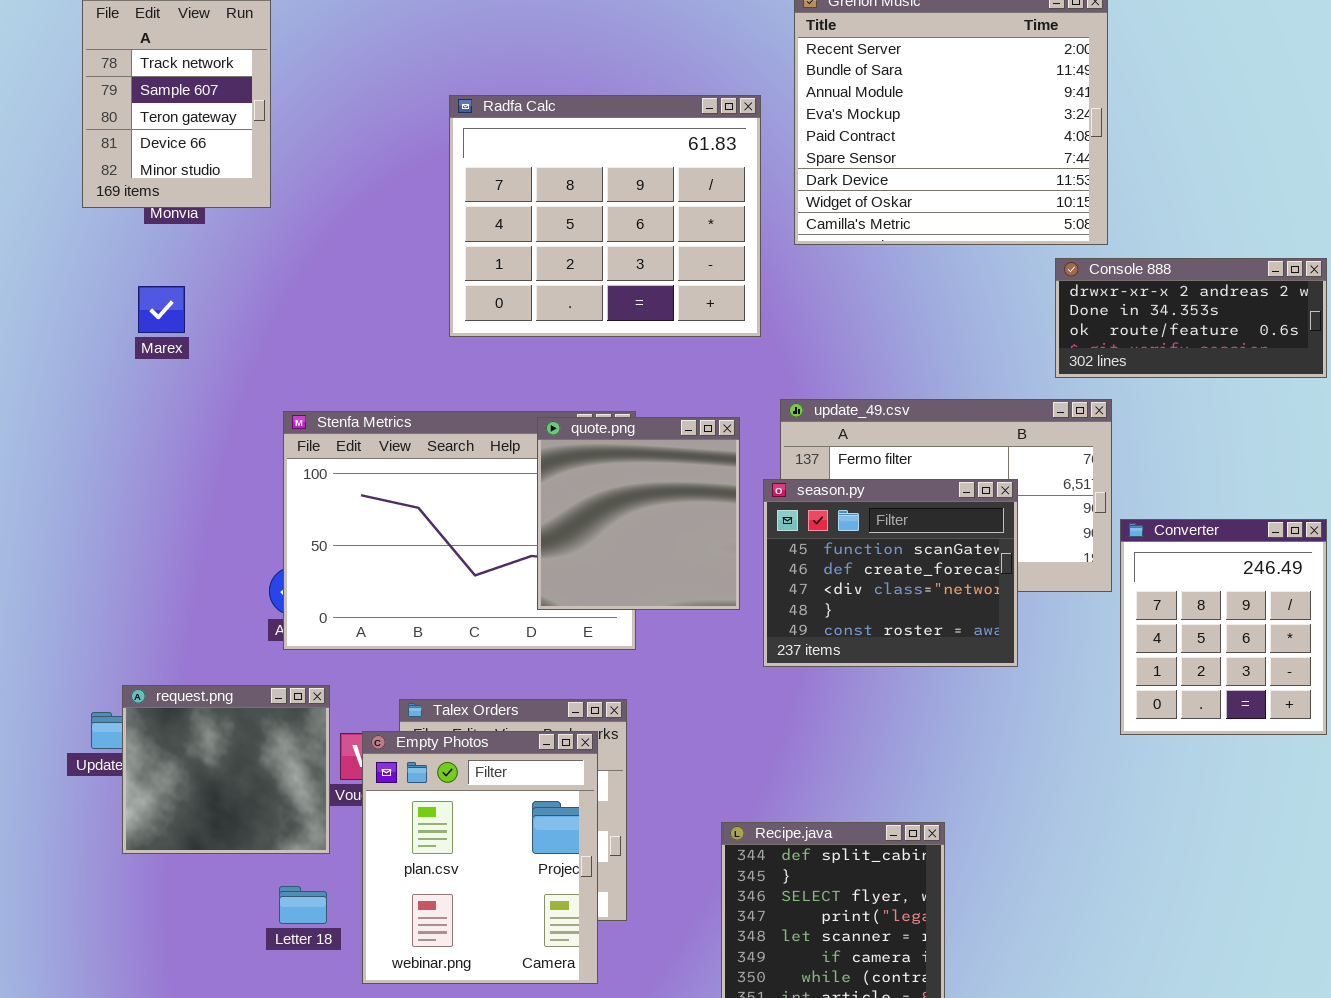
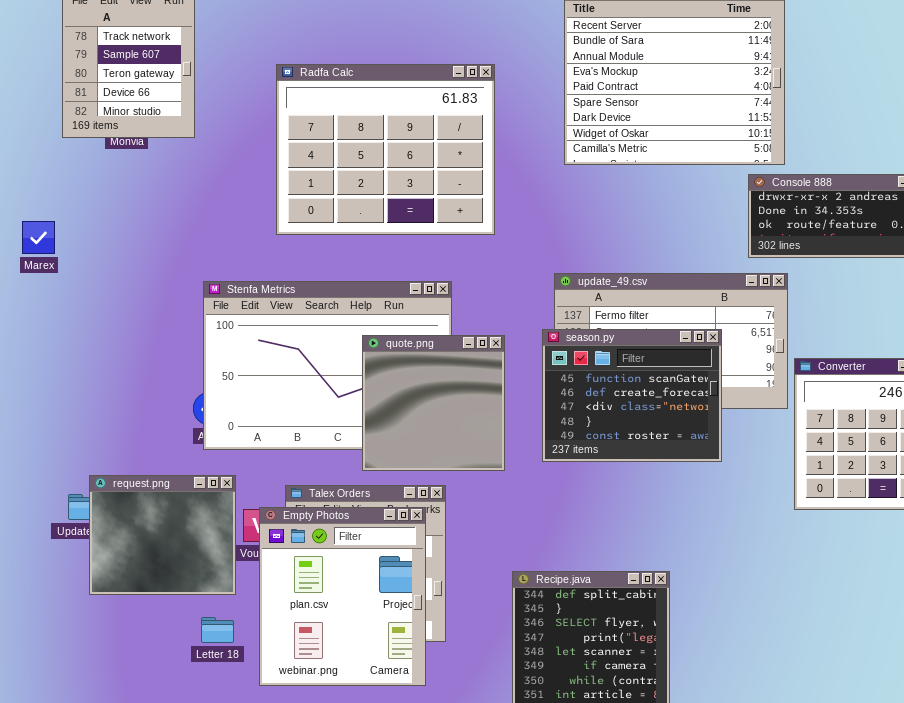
Radfa Calc: [449,95,761,337] -> [276,64,495,235], moved
Marex: [138,286,185,333] -> [22,221,55,254], moved
quote.png: [537,417,740,610] -> [362,335,505,471], moved

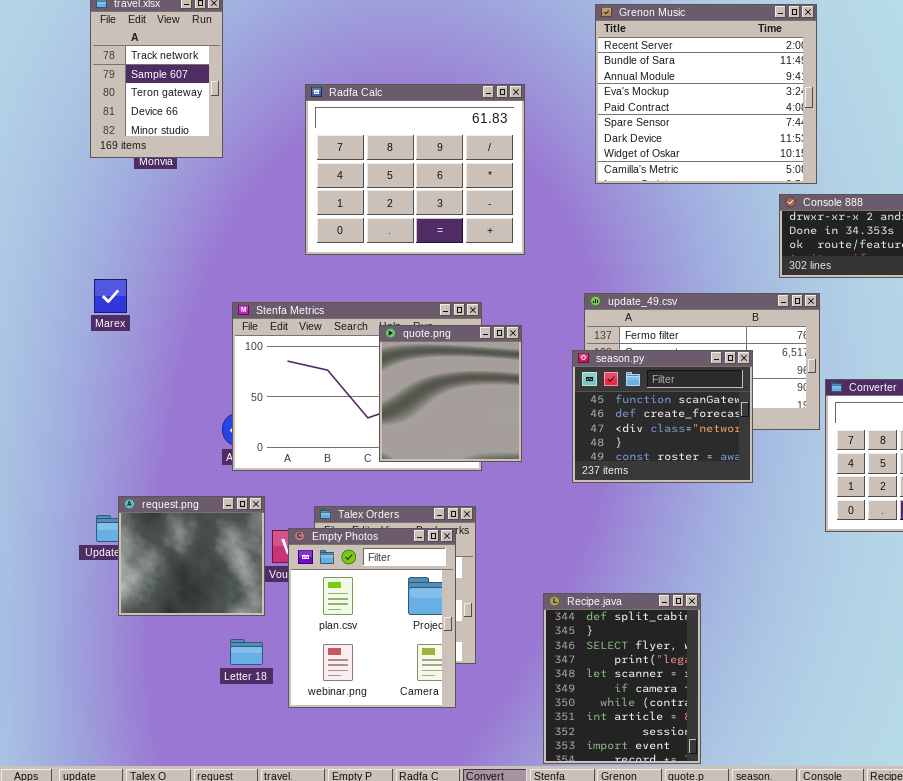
Marex: [22,221,55,254] -> [94,279,127,313], moved
quote.png: [362,335,505,471] -> [379,325,522,462], moved

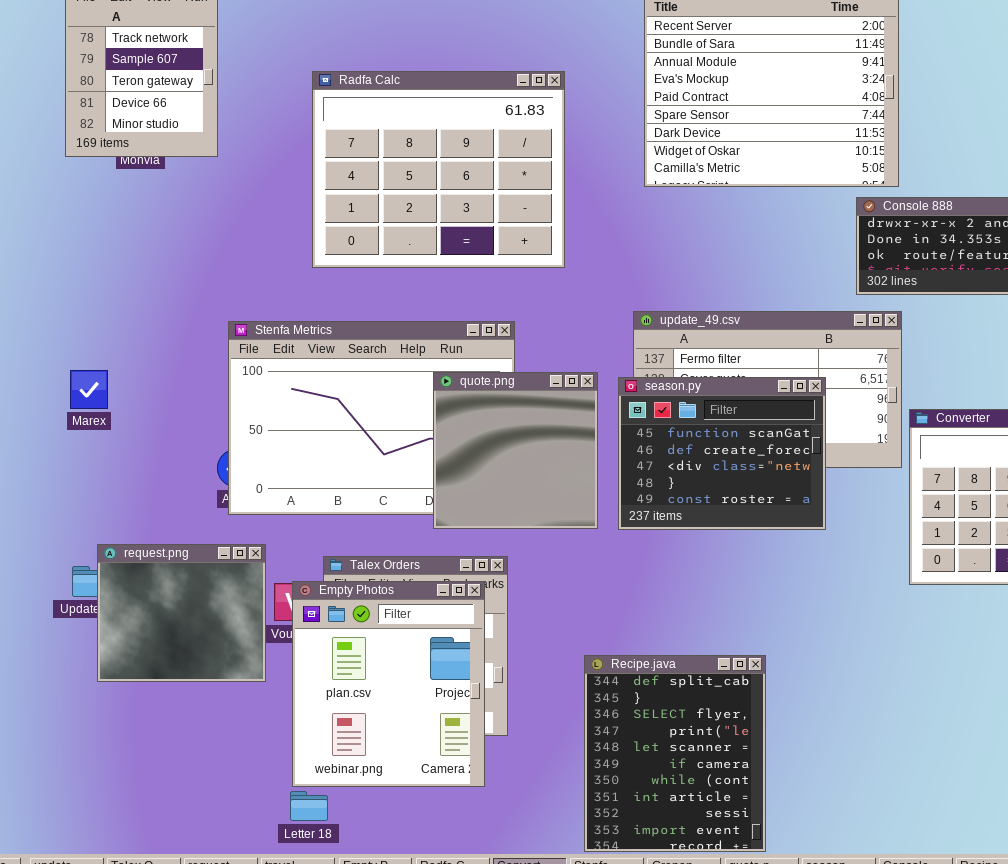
Marex: [94,279,127,313] -> [70,370,108,409], moved
quote.png: [379,325,522,462] -> [433,372,598,529], moved
Letter 18: [230,639,263,665] -> [290,791,328,821], moved

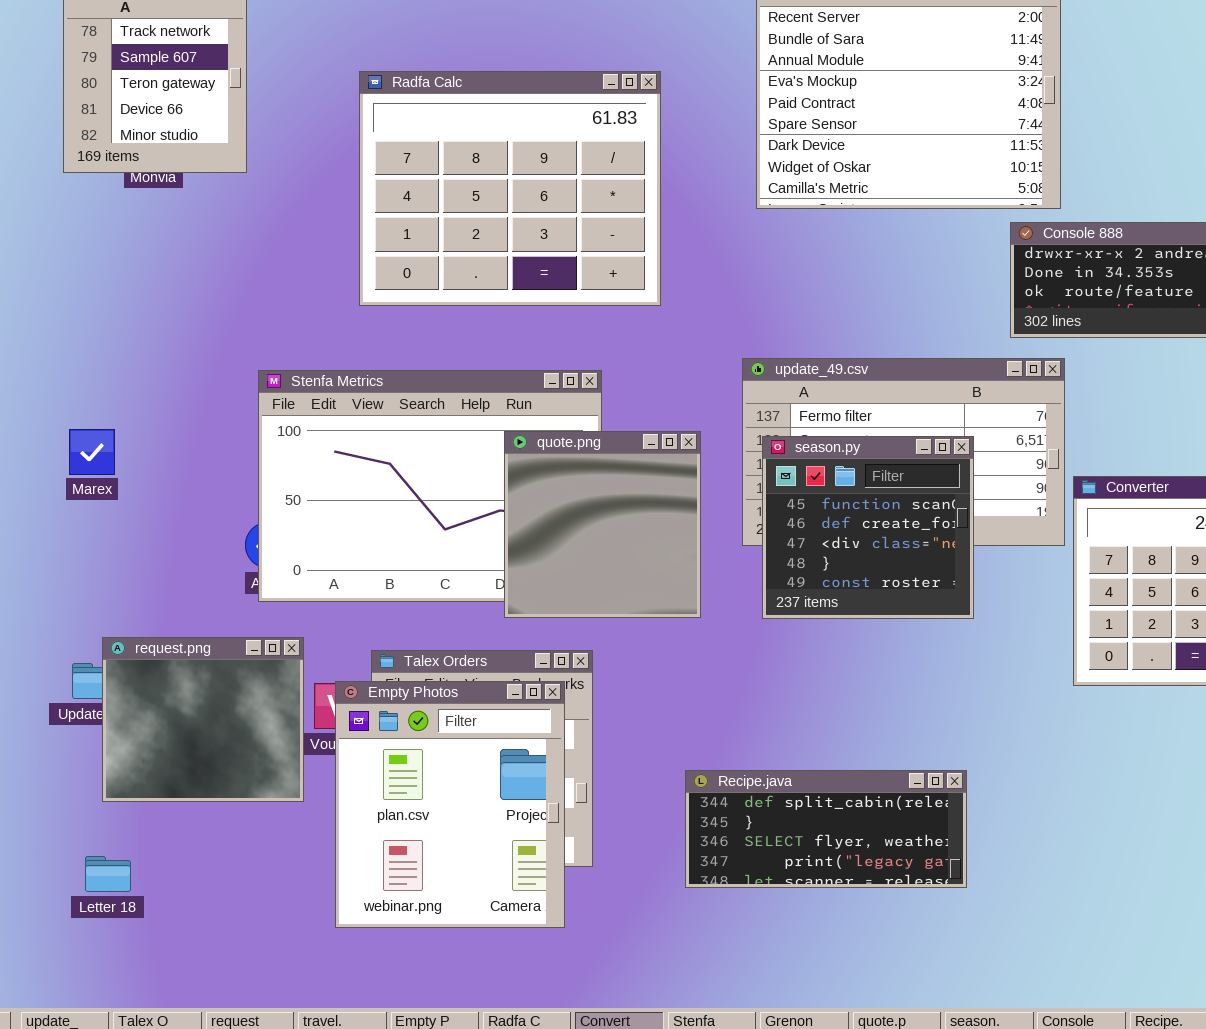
season.py: [618,377,826,530] -> [762,436,974,619], resized
Recipe.java: [584,655,766,852] -> [685,770,967,888], resized
Letter 18: [290,791,328,821] -> [85,856,131,892], moved

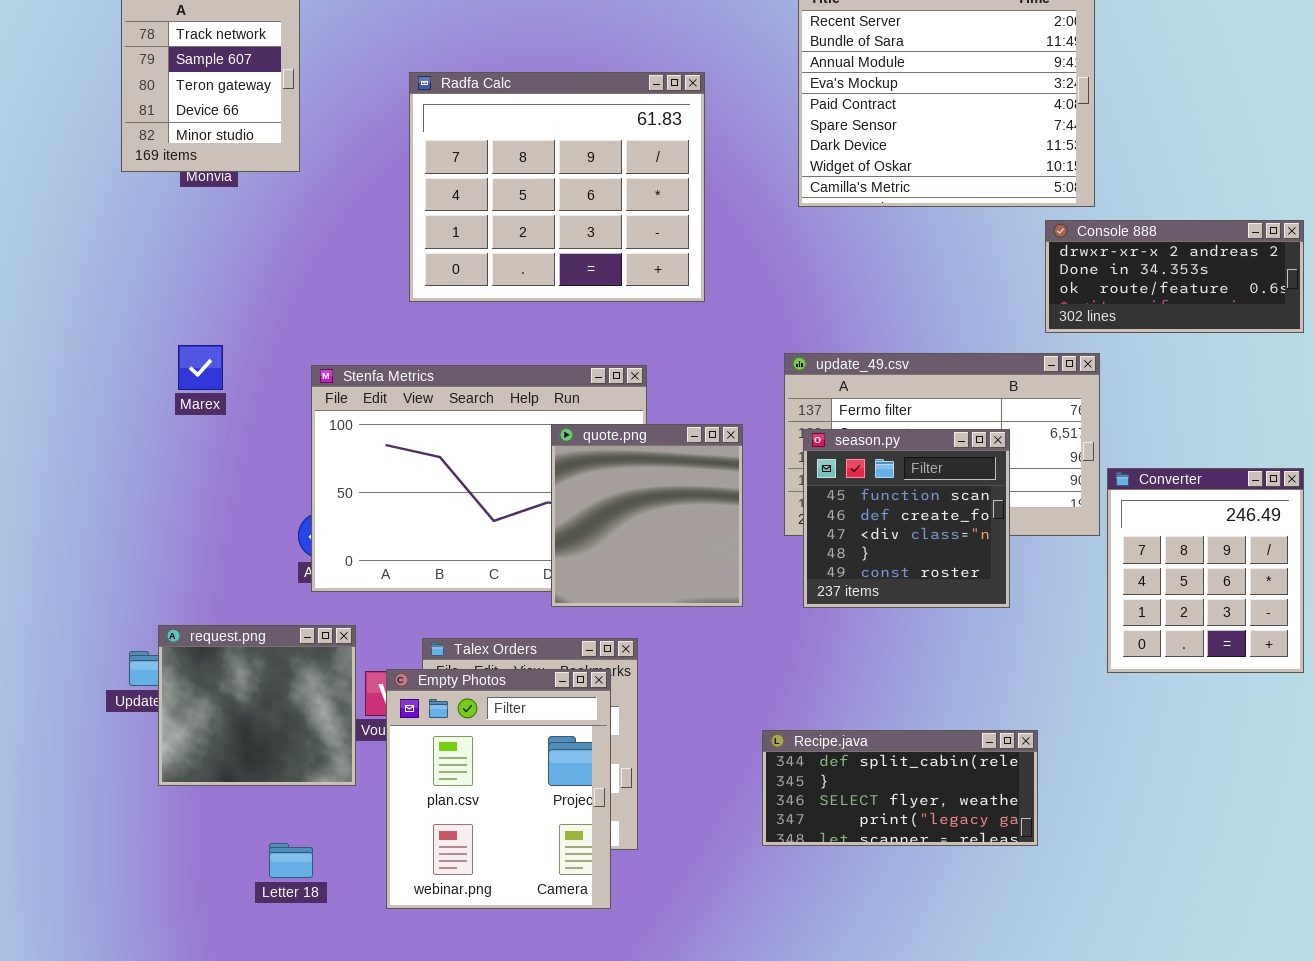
Marex: [69,429,115,475] -> [178,345,223,390], moved
Recipe.java: [685,770,967,888] -> [762,730,1038,846], moved
Letter 18: [85,856,131,892] -> [269,843,313,878], moved

